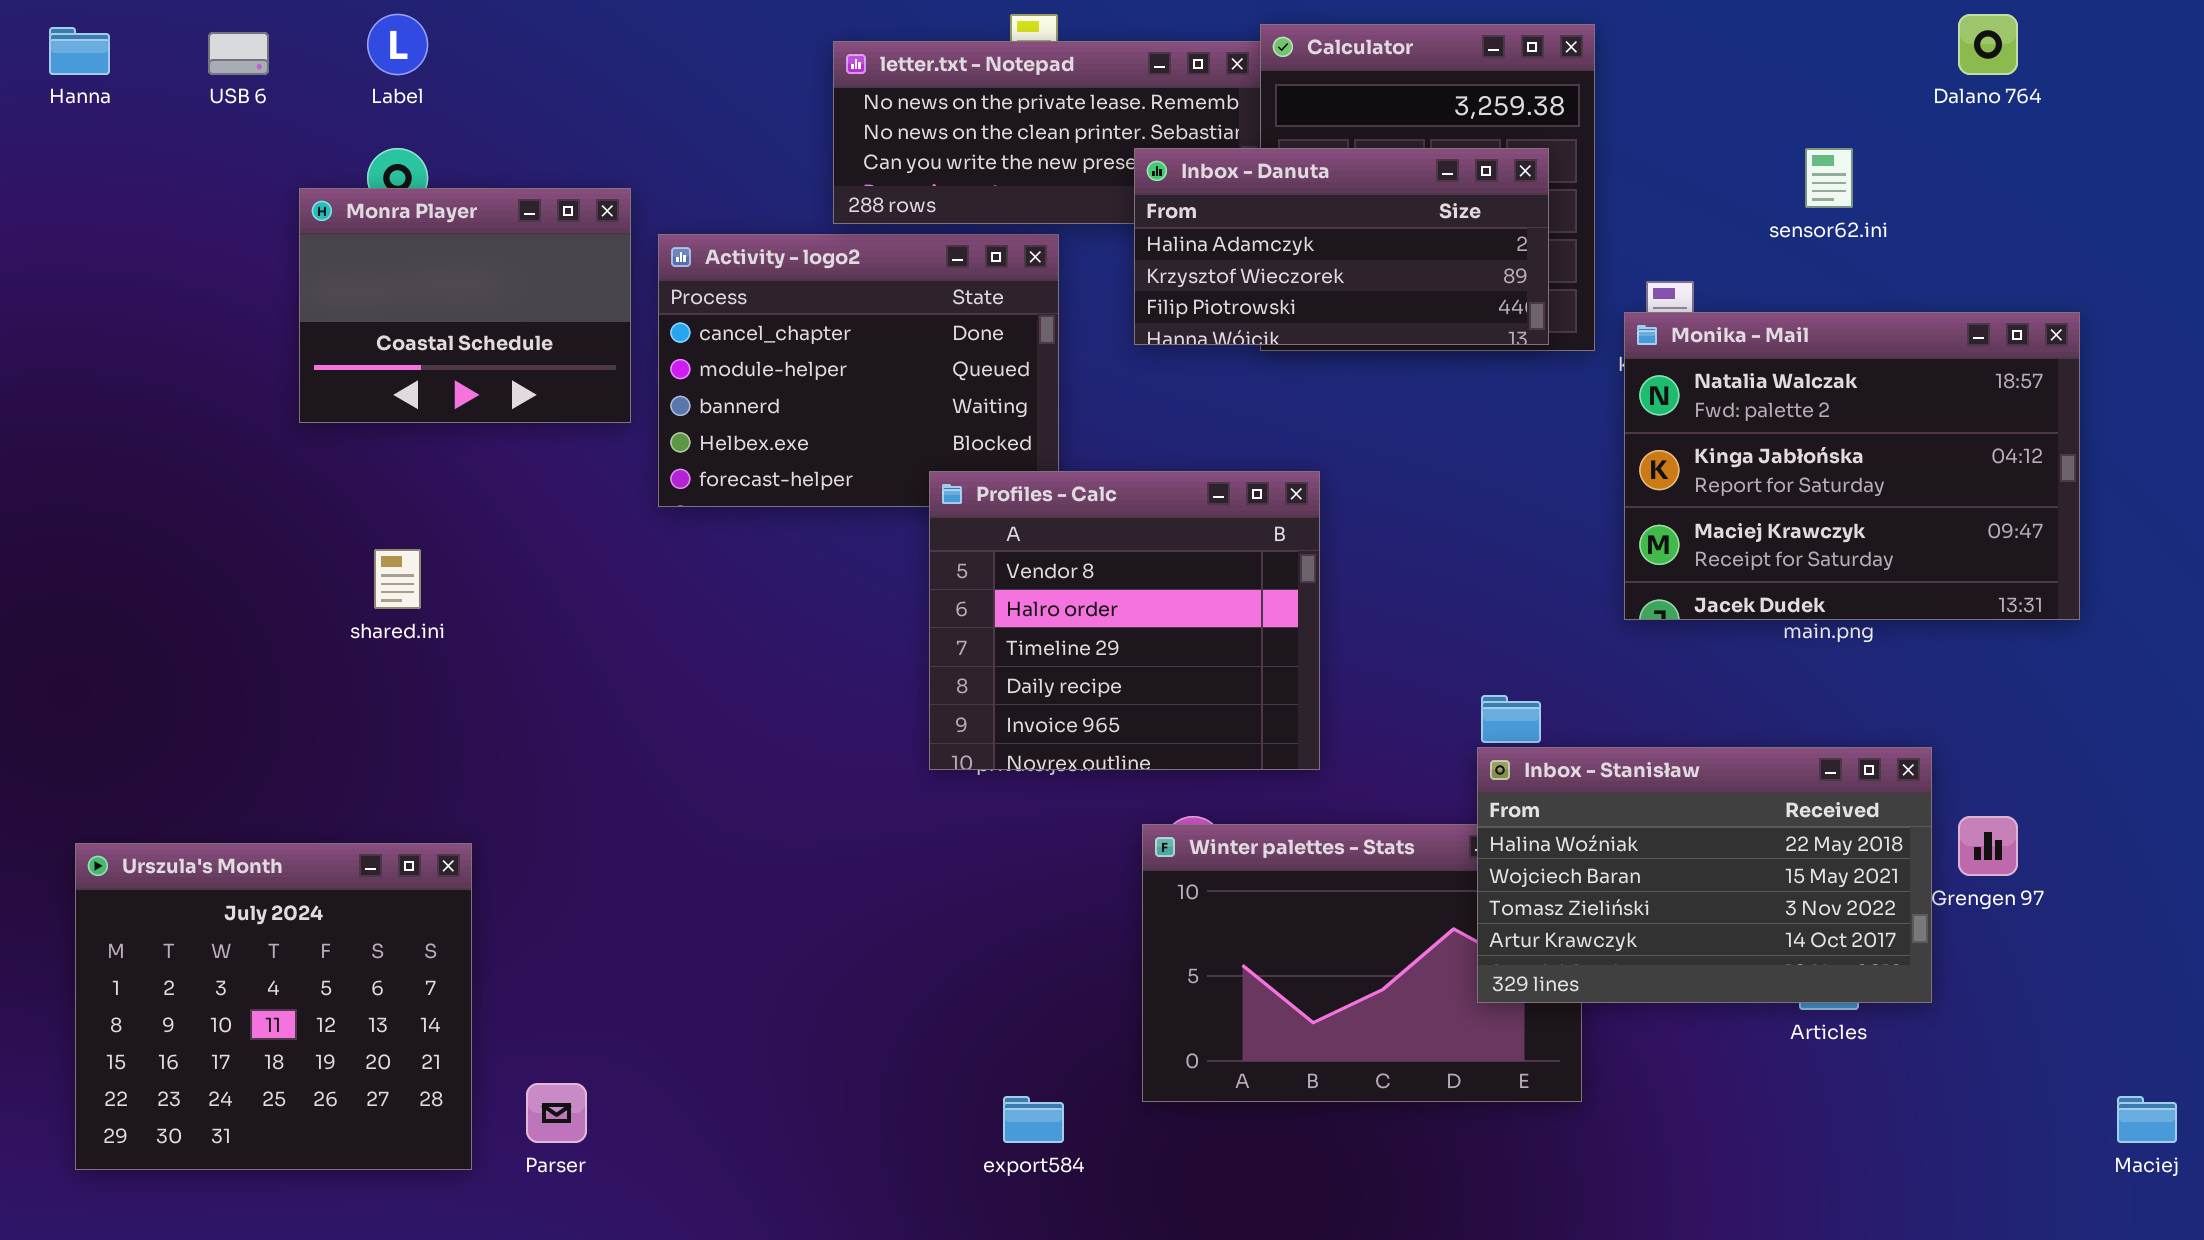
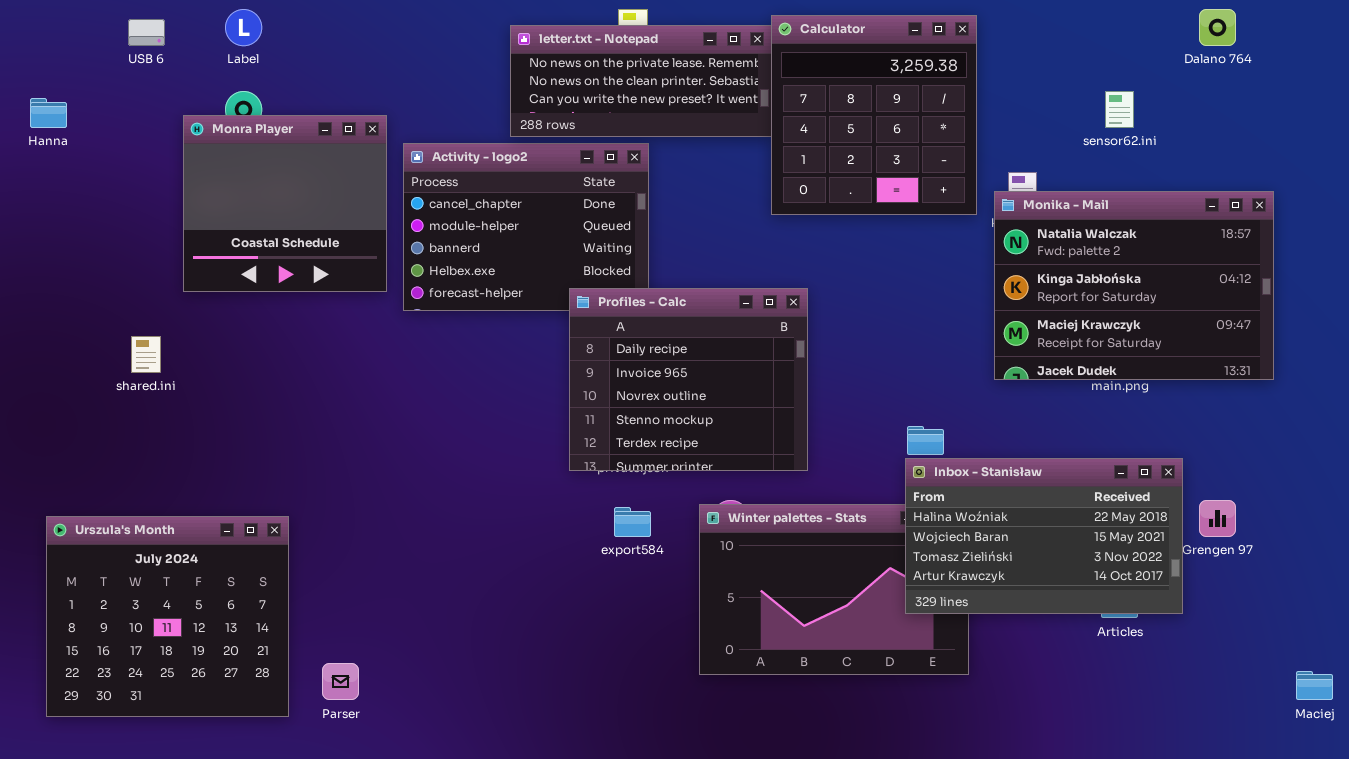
Hanna: [49,27,110,75] -> [30,98,67,128], moved
Inbox - Danuta: [1134,148,1549,345] -> none, closed
Monra Player: [299,188,631,423] -> [183,115,387,292], resized
Profiles - Calc: [929,471,1320,770] -> [569,288,808,471], scrolled down 3 rows
shared.ini: [374,549,421,609] -> [131,336,161,373], moved
export584: [1003,1096,1064,1143] -> [614,507,651,537], moved

